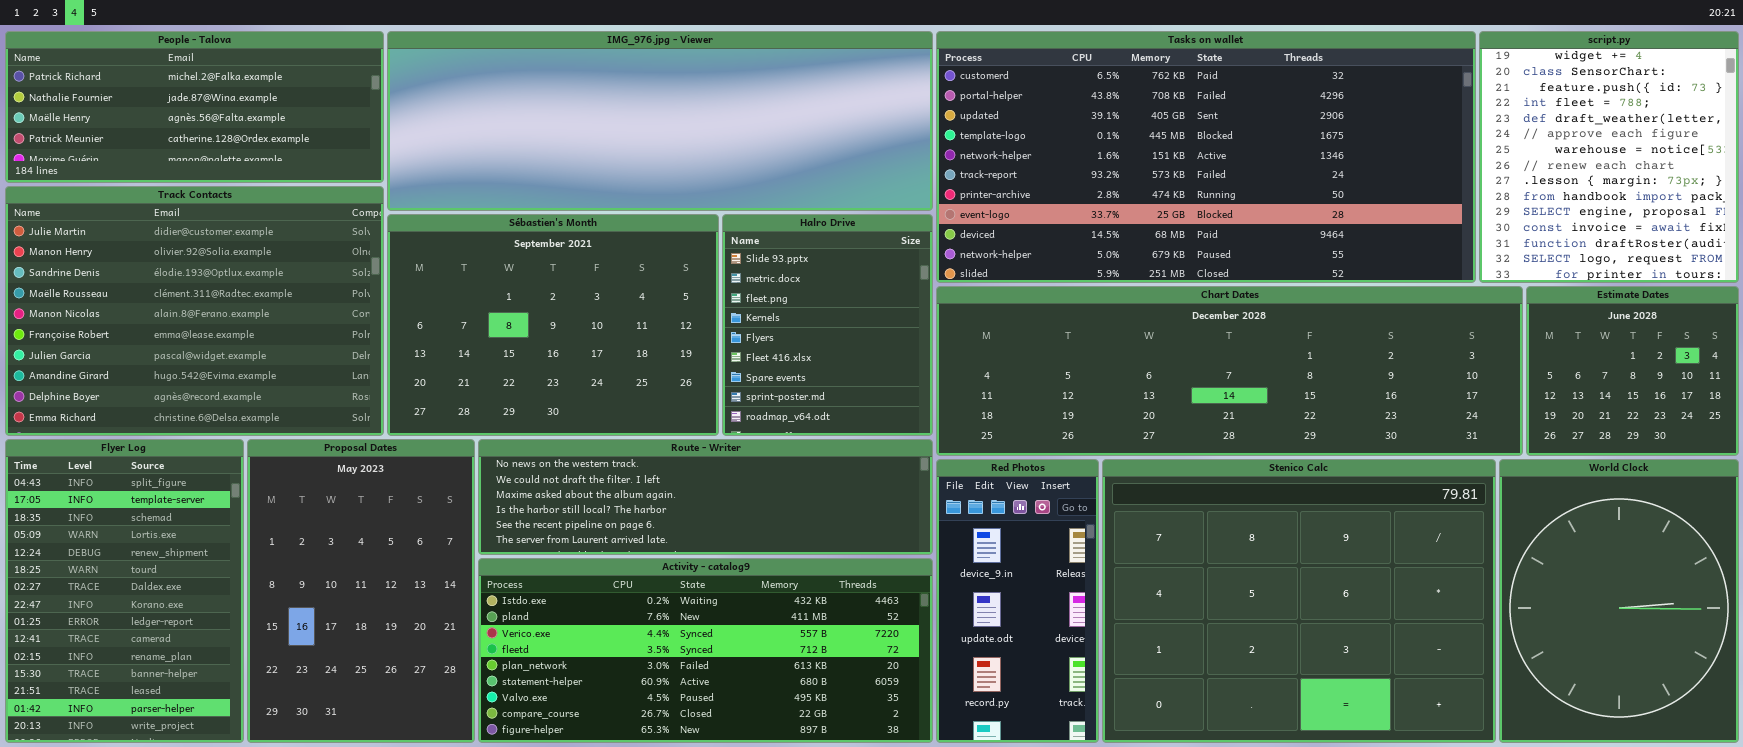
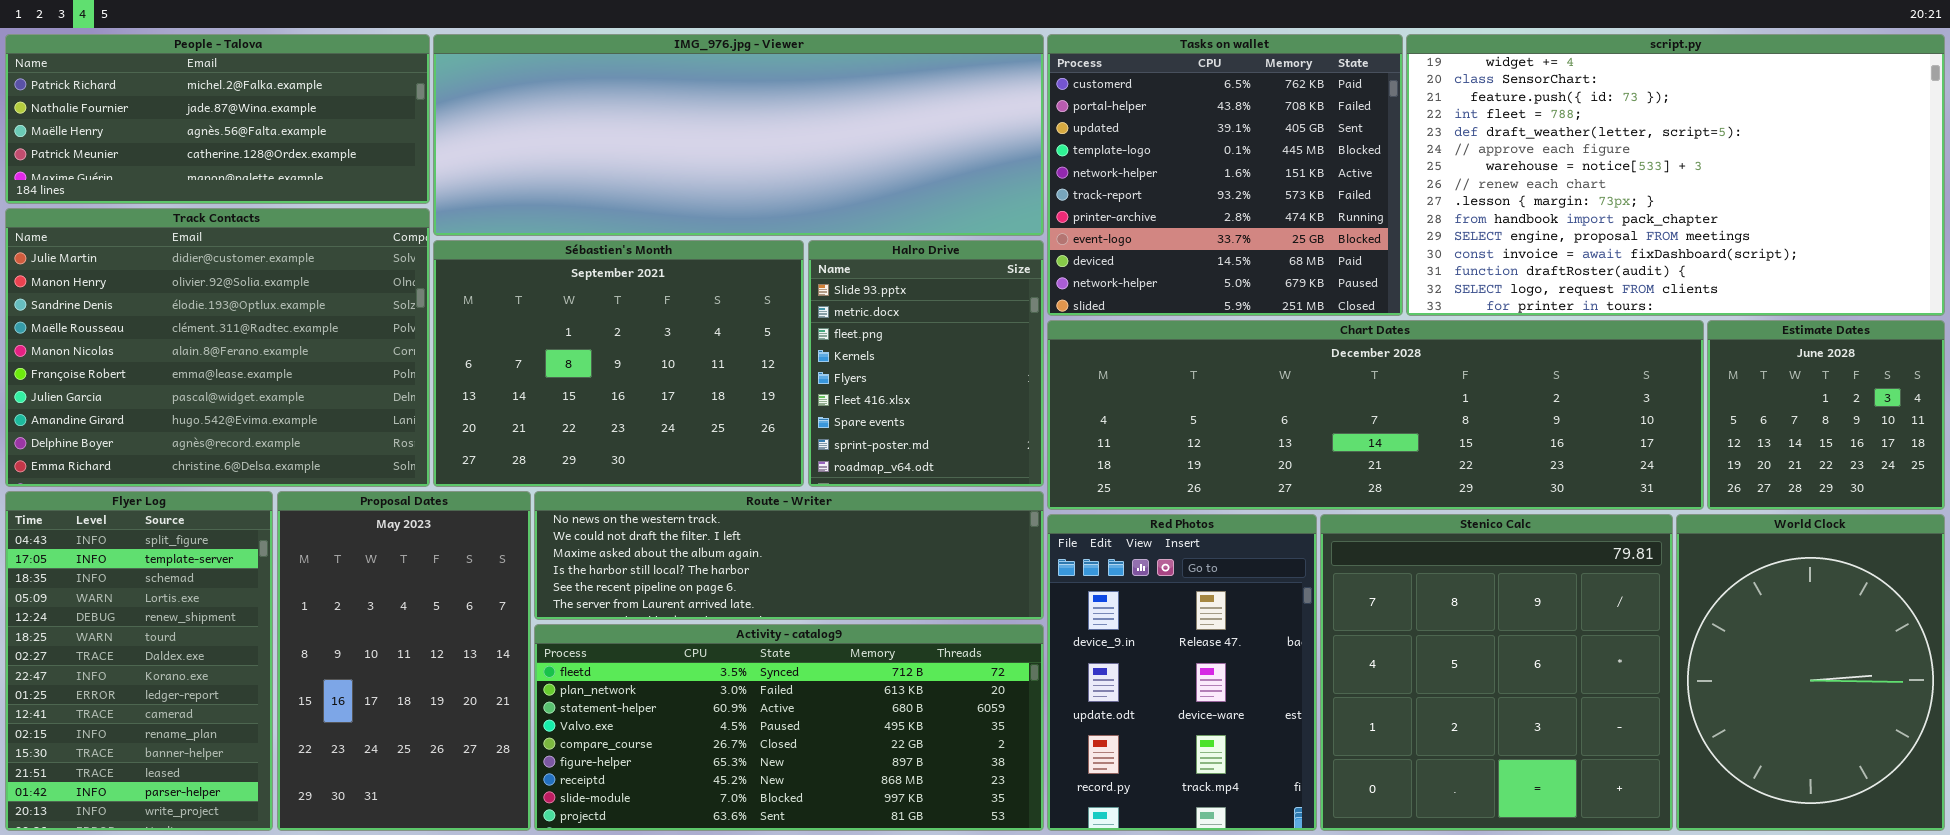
Tasks on wallet: [936,31,1476,283] -> [1047,34,1403,316], resized
script.py: [1479,31,1739,283] -> [1406,34,1945,316], resized
Red Photos: [936,459,1099,743] -> [1047,514,1317,831], resized
Stenico Calc: [1102,459,1496,743] -> [1320,514,1673,831], resized
Activity - catalog9: [478,558,933,743] -> [534,624,1044,831], scrolled down 3 rows

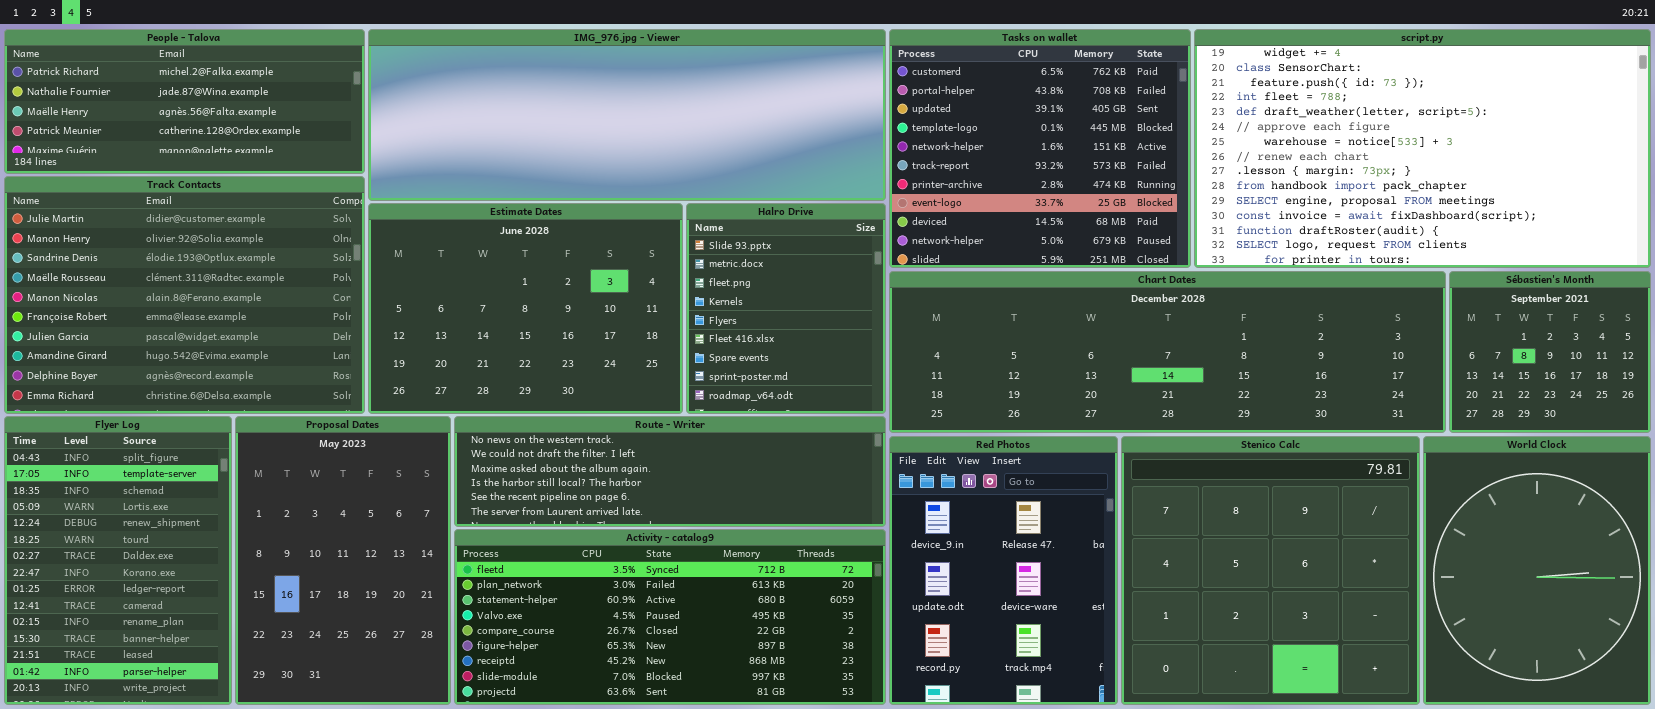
Sébastien's Month: [433,240,804,487] -> [1449,271,1651,433], moved, resized
Estimate Dates: [1707,320,1945,510] -> [368,203,683,414], moved, resized

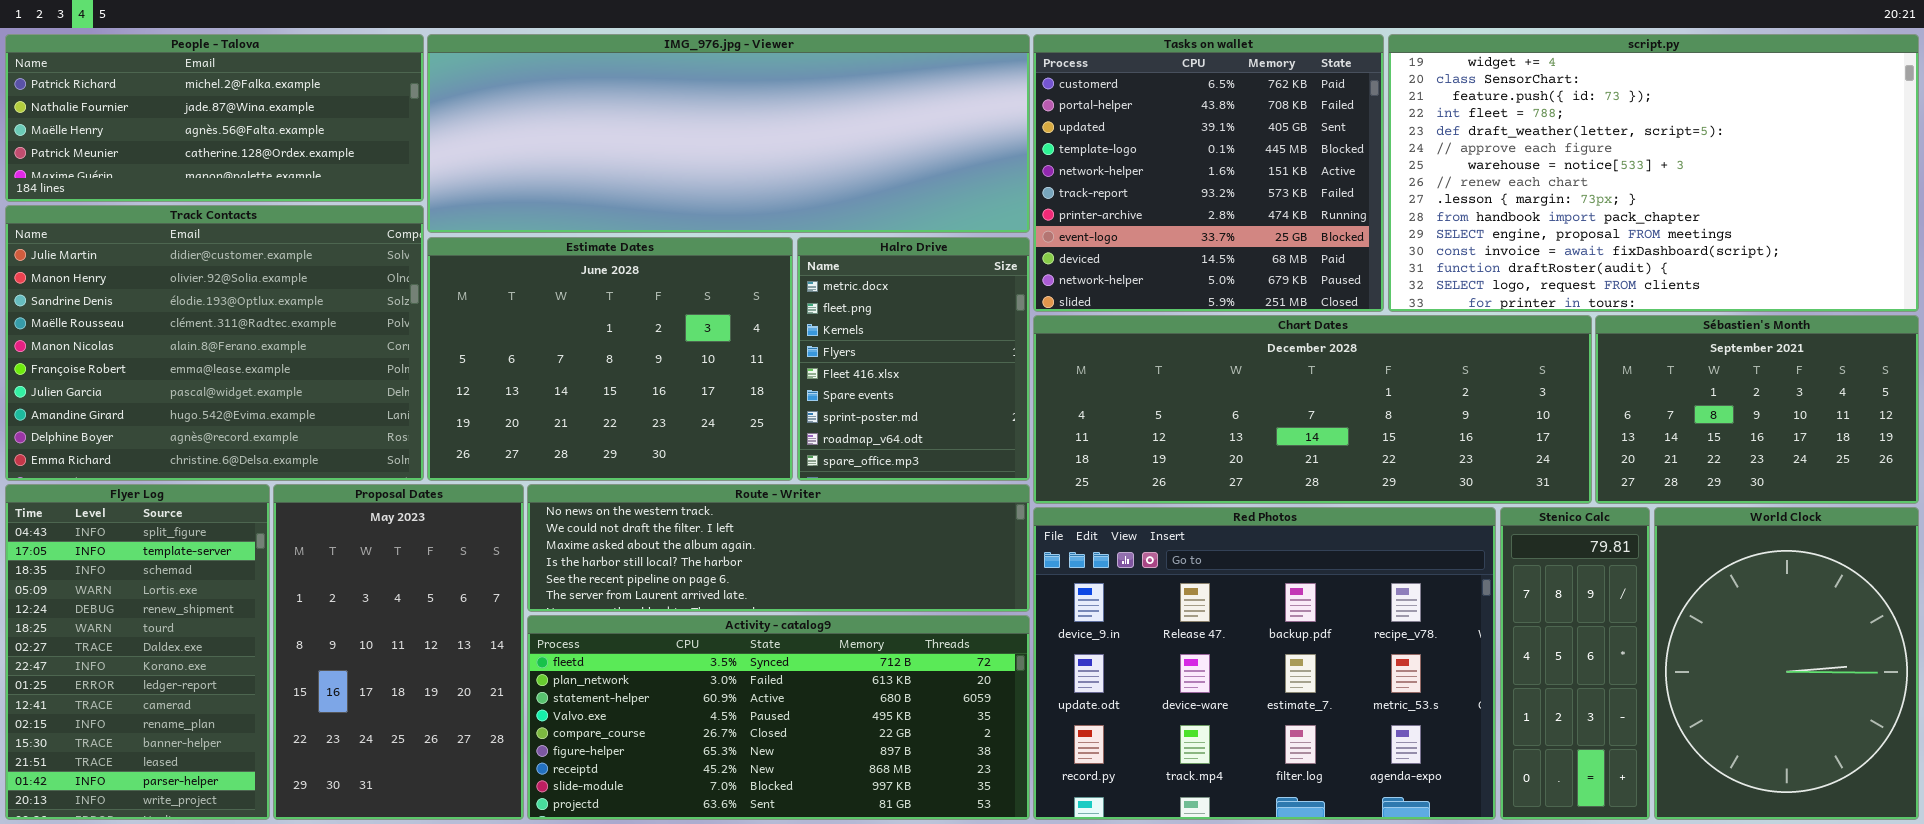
Halro Drive: [686,203,886,414] -> [797,237,1030,481], scrolled down 1 row
Chart Dates: [889,271,1446,433] -> [1033,315,1592,504], resized
Sébastien's Month: [1449,271,1651,433] -> [1595,315,1919,504], resized
Red Photos: [889,436,1118,705] -> [1033,507,1496,820], resized
Stenico Calc: [1121,436,1420,705] -> [1500,507,1650,820], resized

